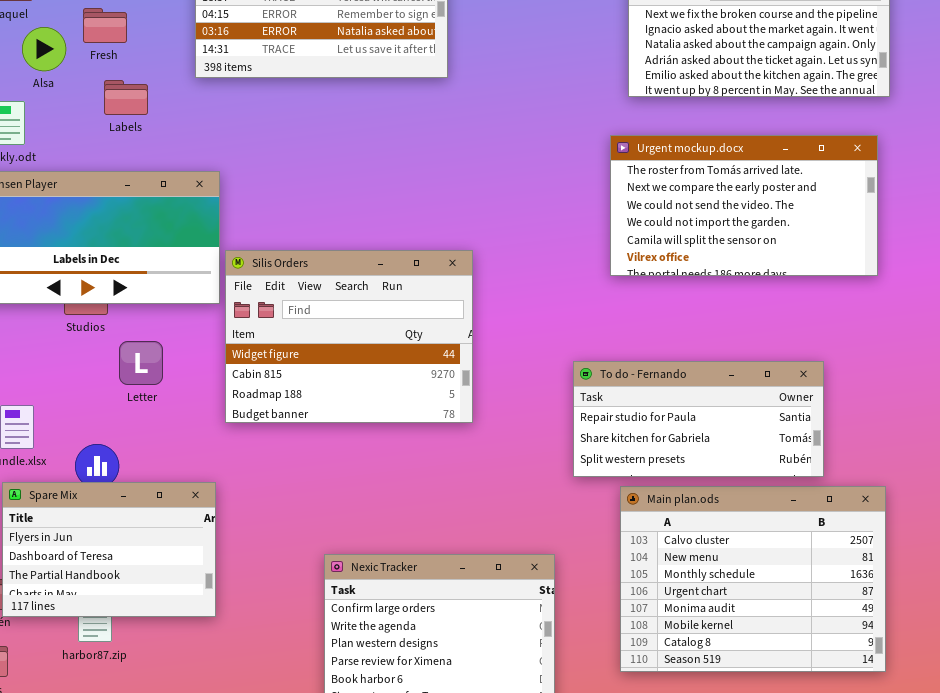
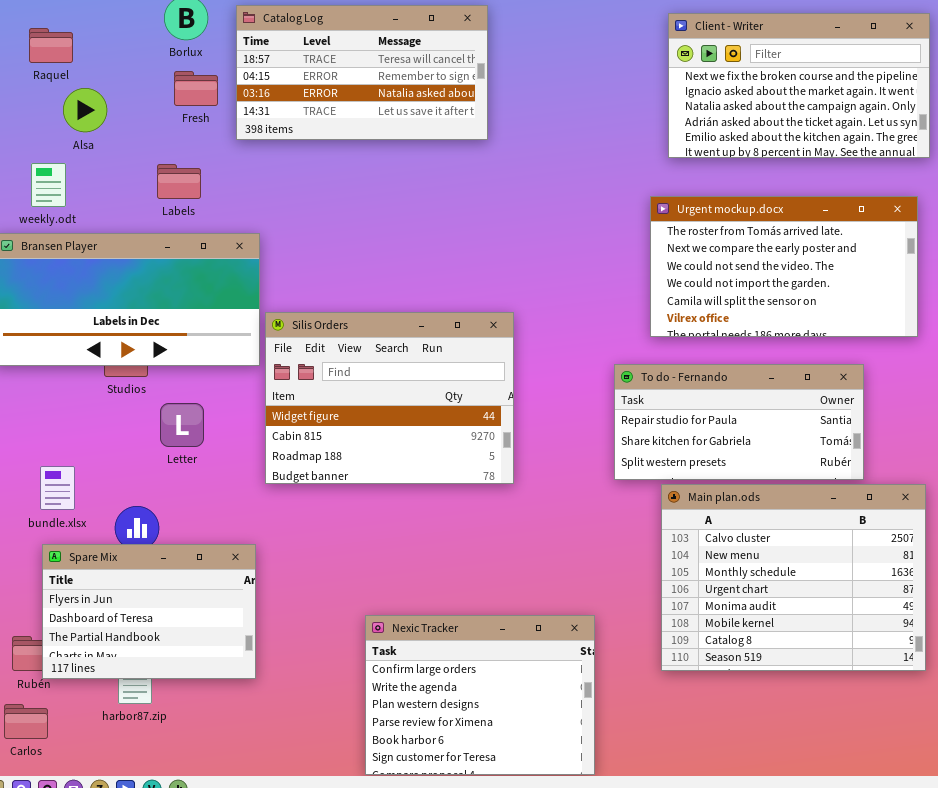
Fresh: [83,8,127,43] -> [174,71,218,106], moved
Labels: [104,80,148,115] -> [157,164,201,199], moved
To do - Fernando: [573,361,824,477] -> [614,364,864,480], moved
Main plan.ods: [620,486,886,672] -> [661,484,926,671], moved

